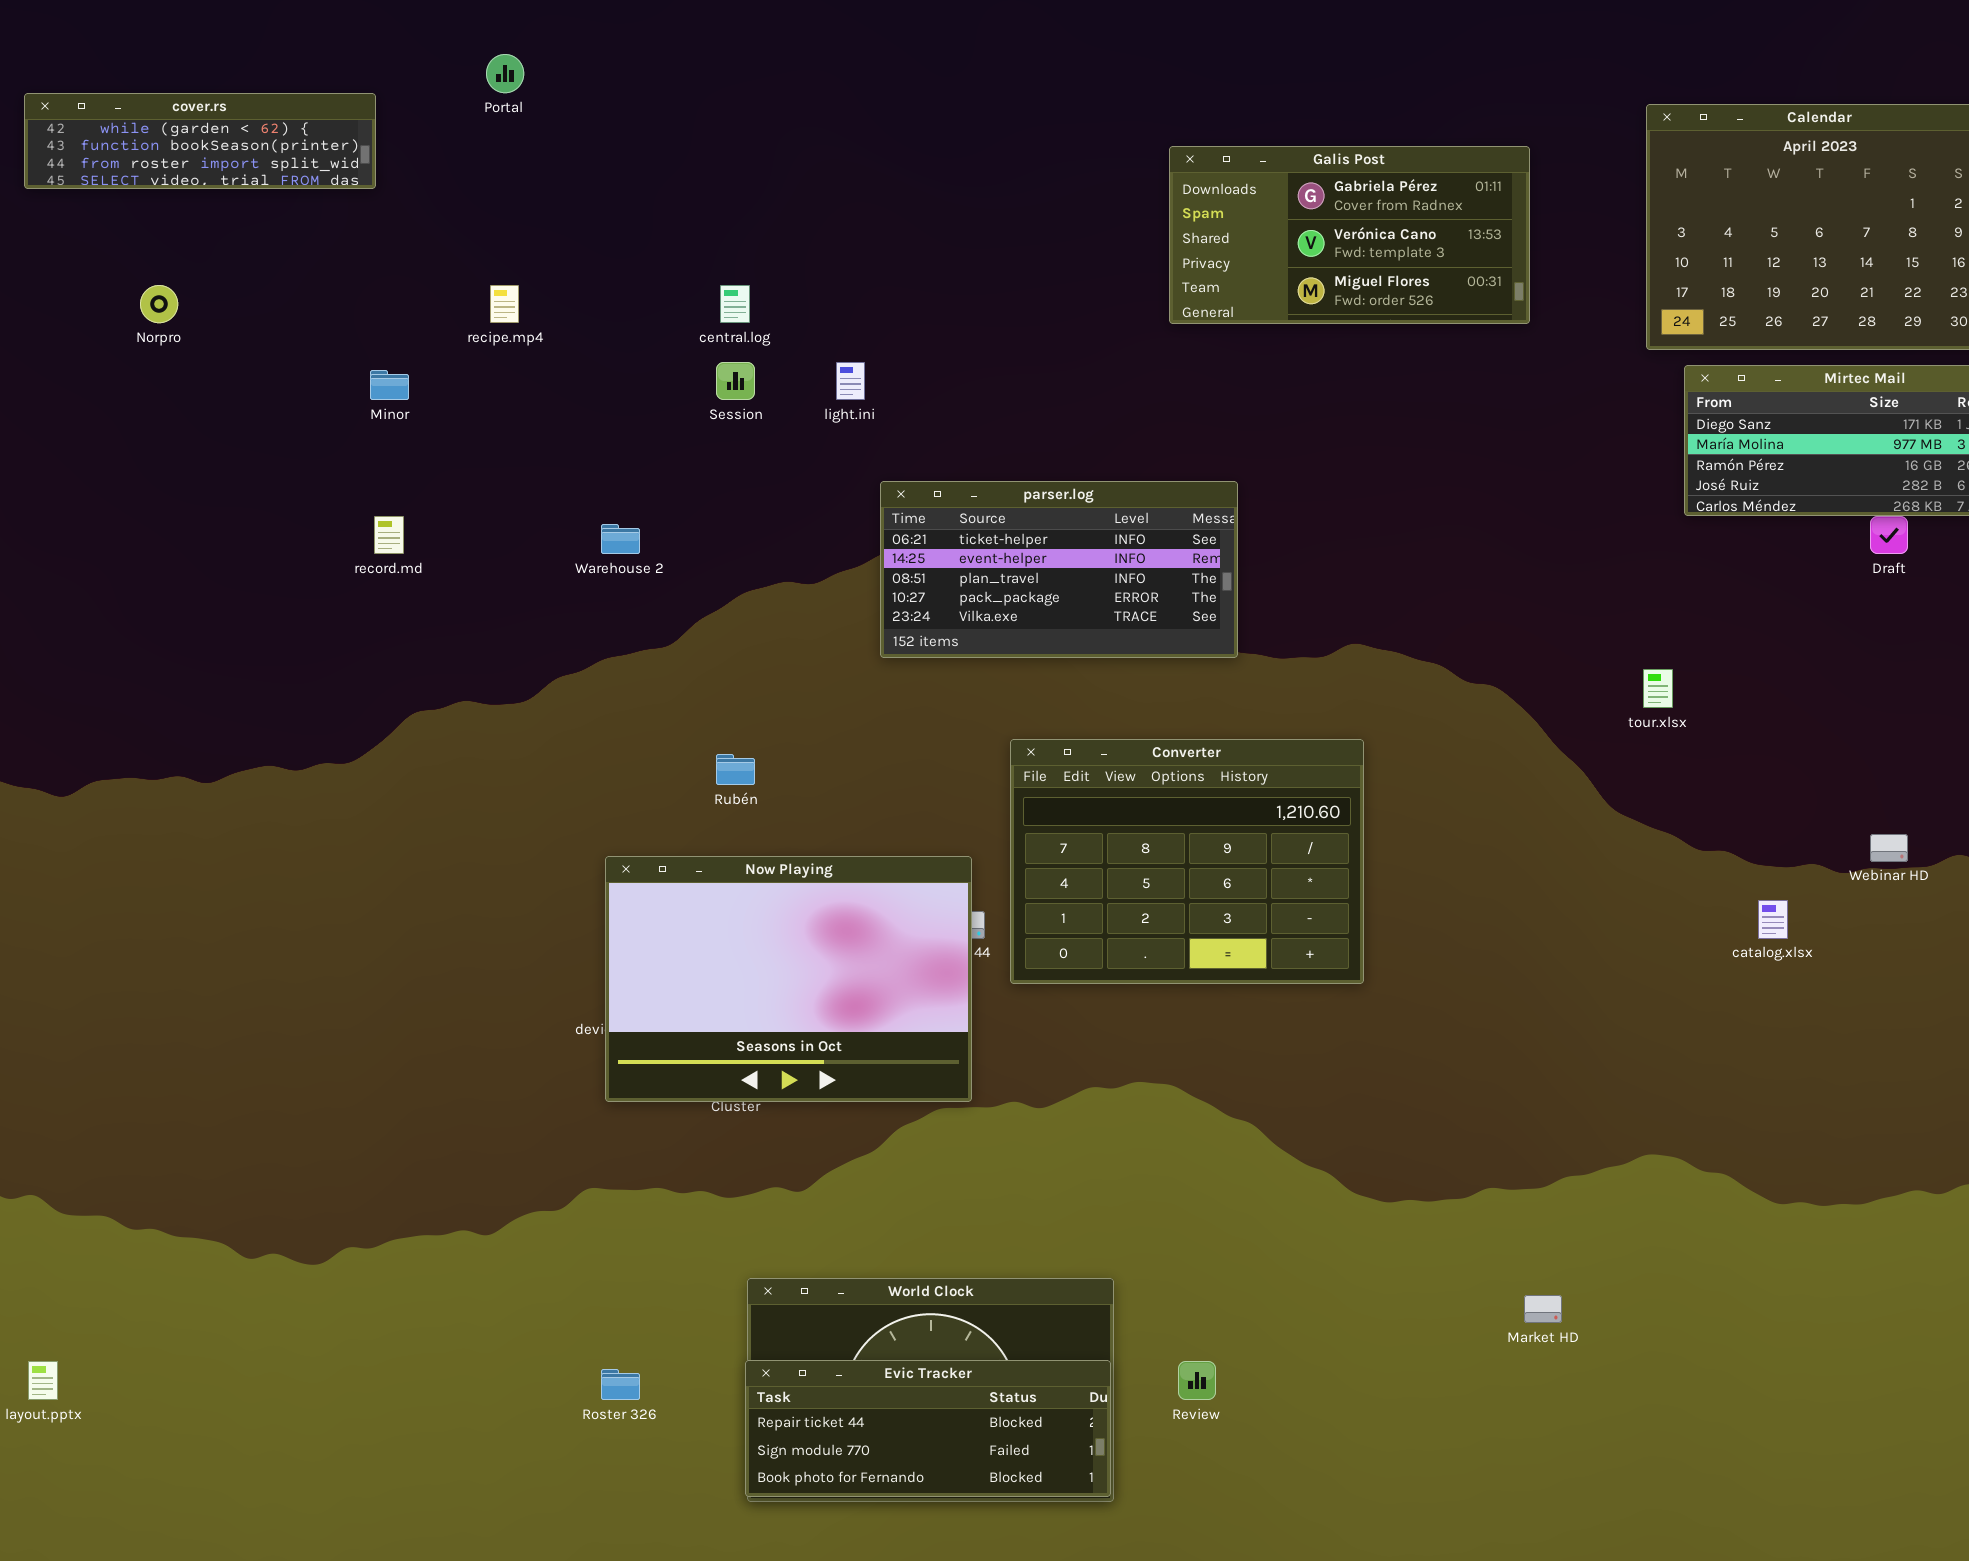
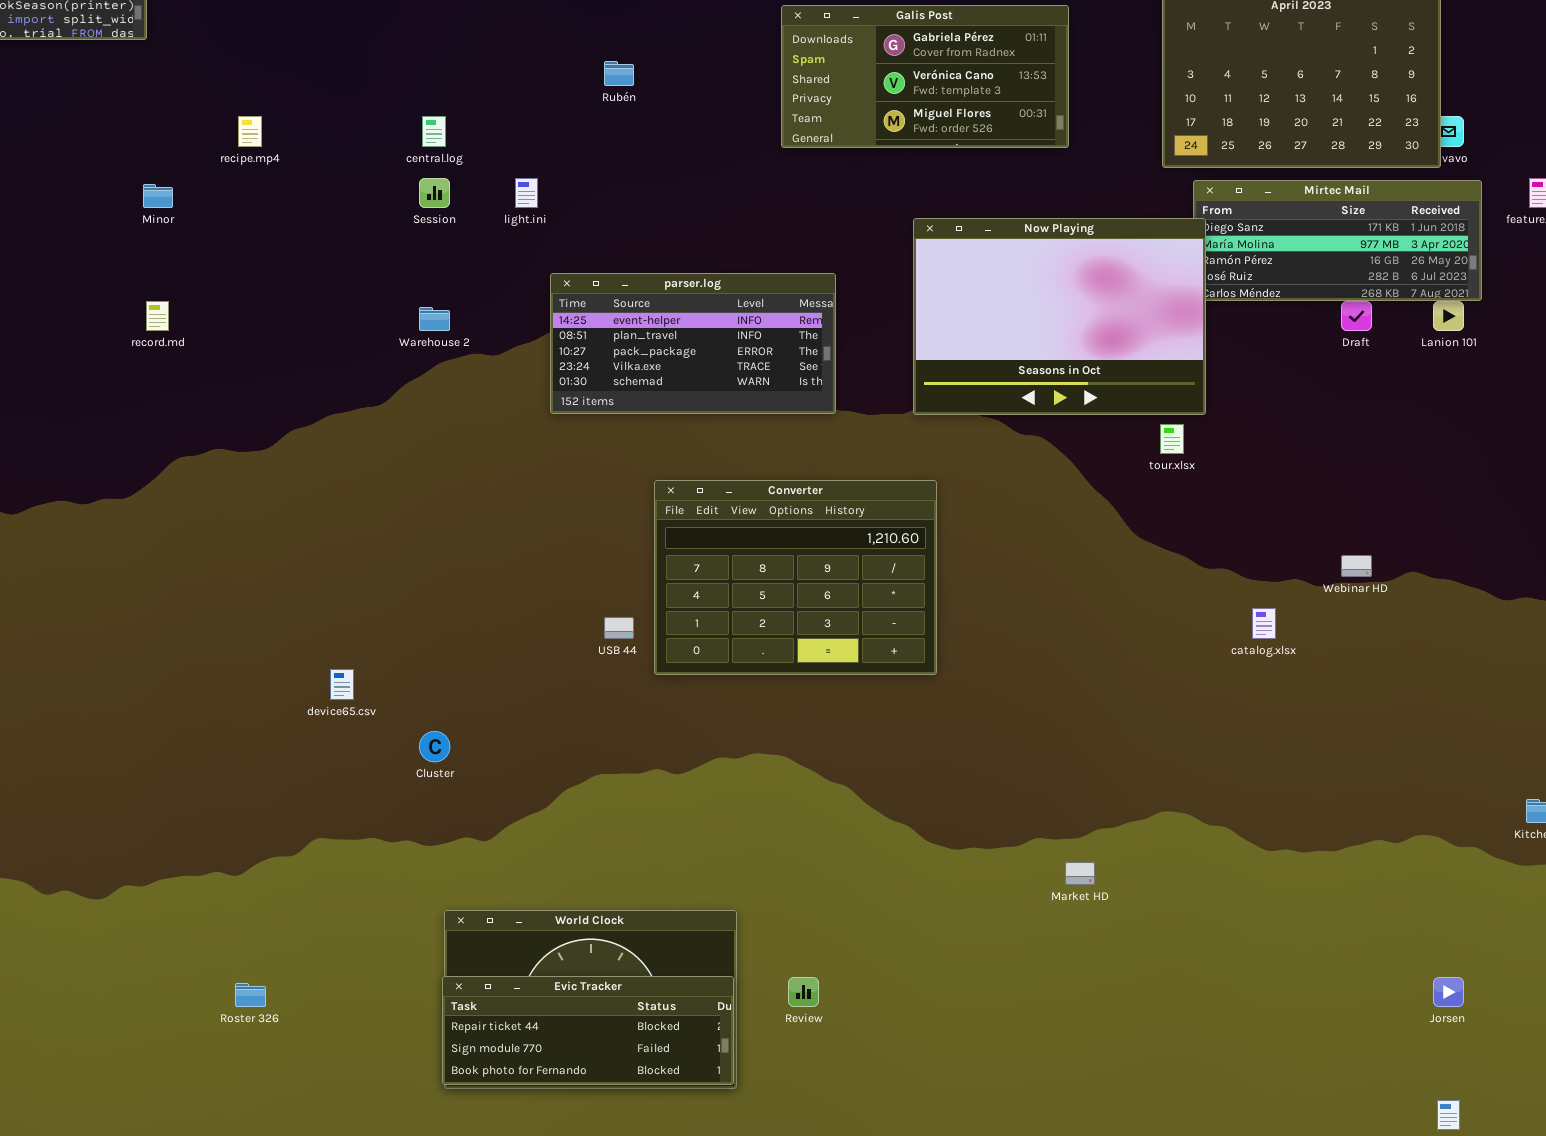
parser.log: [880,481,1238,658] -> [550,273,836,414], scrolled down 1 row
Warehouse 2: [601,524,640,554] -> [419,307,450,331], moved
Rubén: [716,754,755,785] -> [604,61,634,86], moved
Now Playing: [605,856,972,1102] -> [913,218,1206,415], moved
Market HD: [1524,1295,1562,1323] -> [1065,862,1095,885], moved
Roster 326: [601,1369,640,1400] -> [235,983,266,1007], moved

